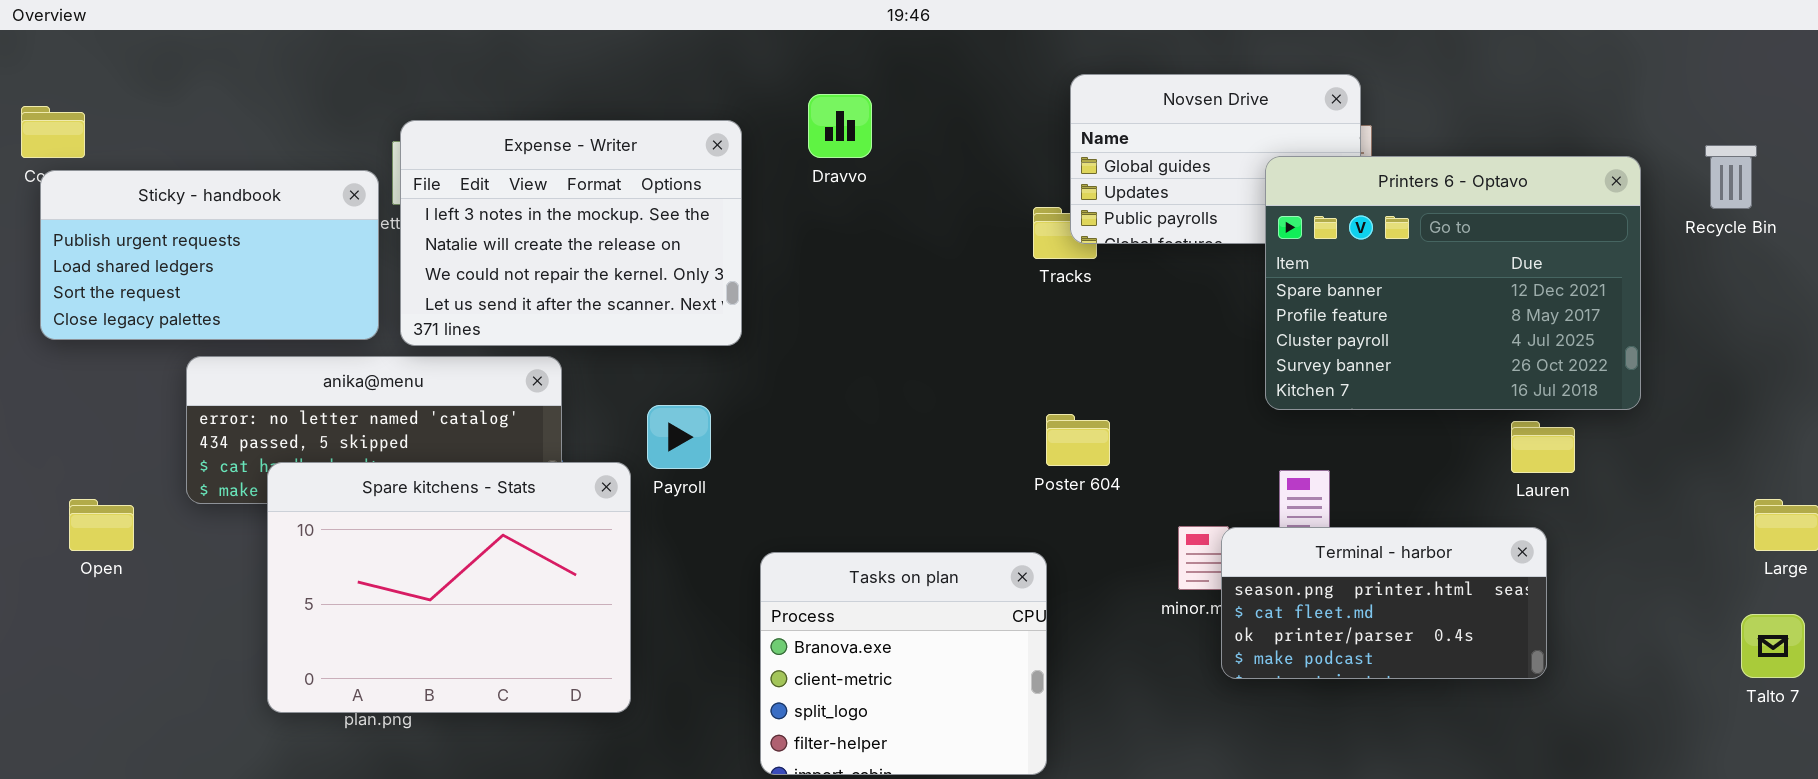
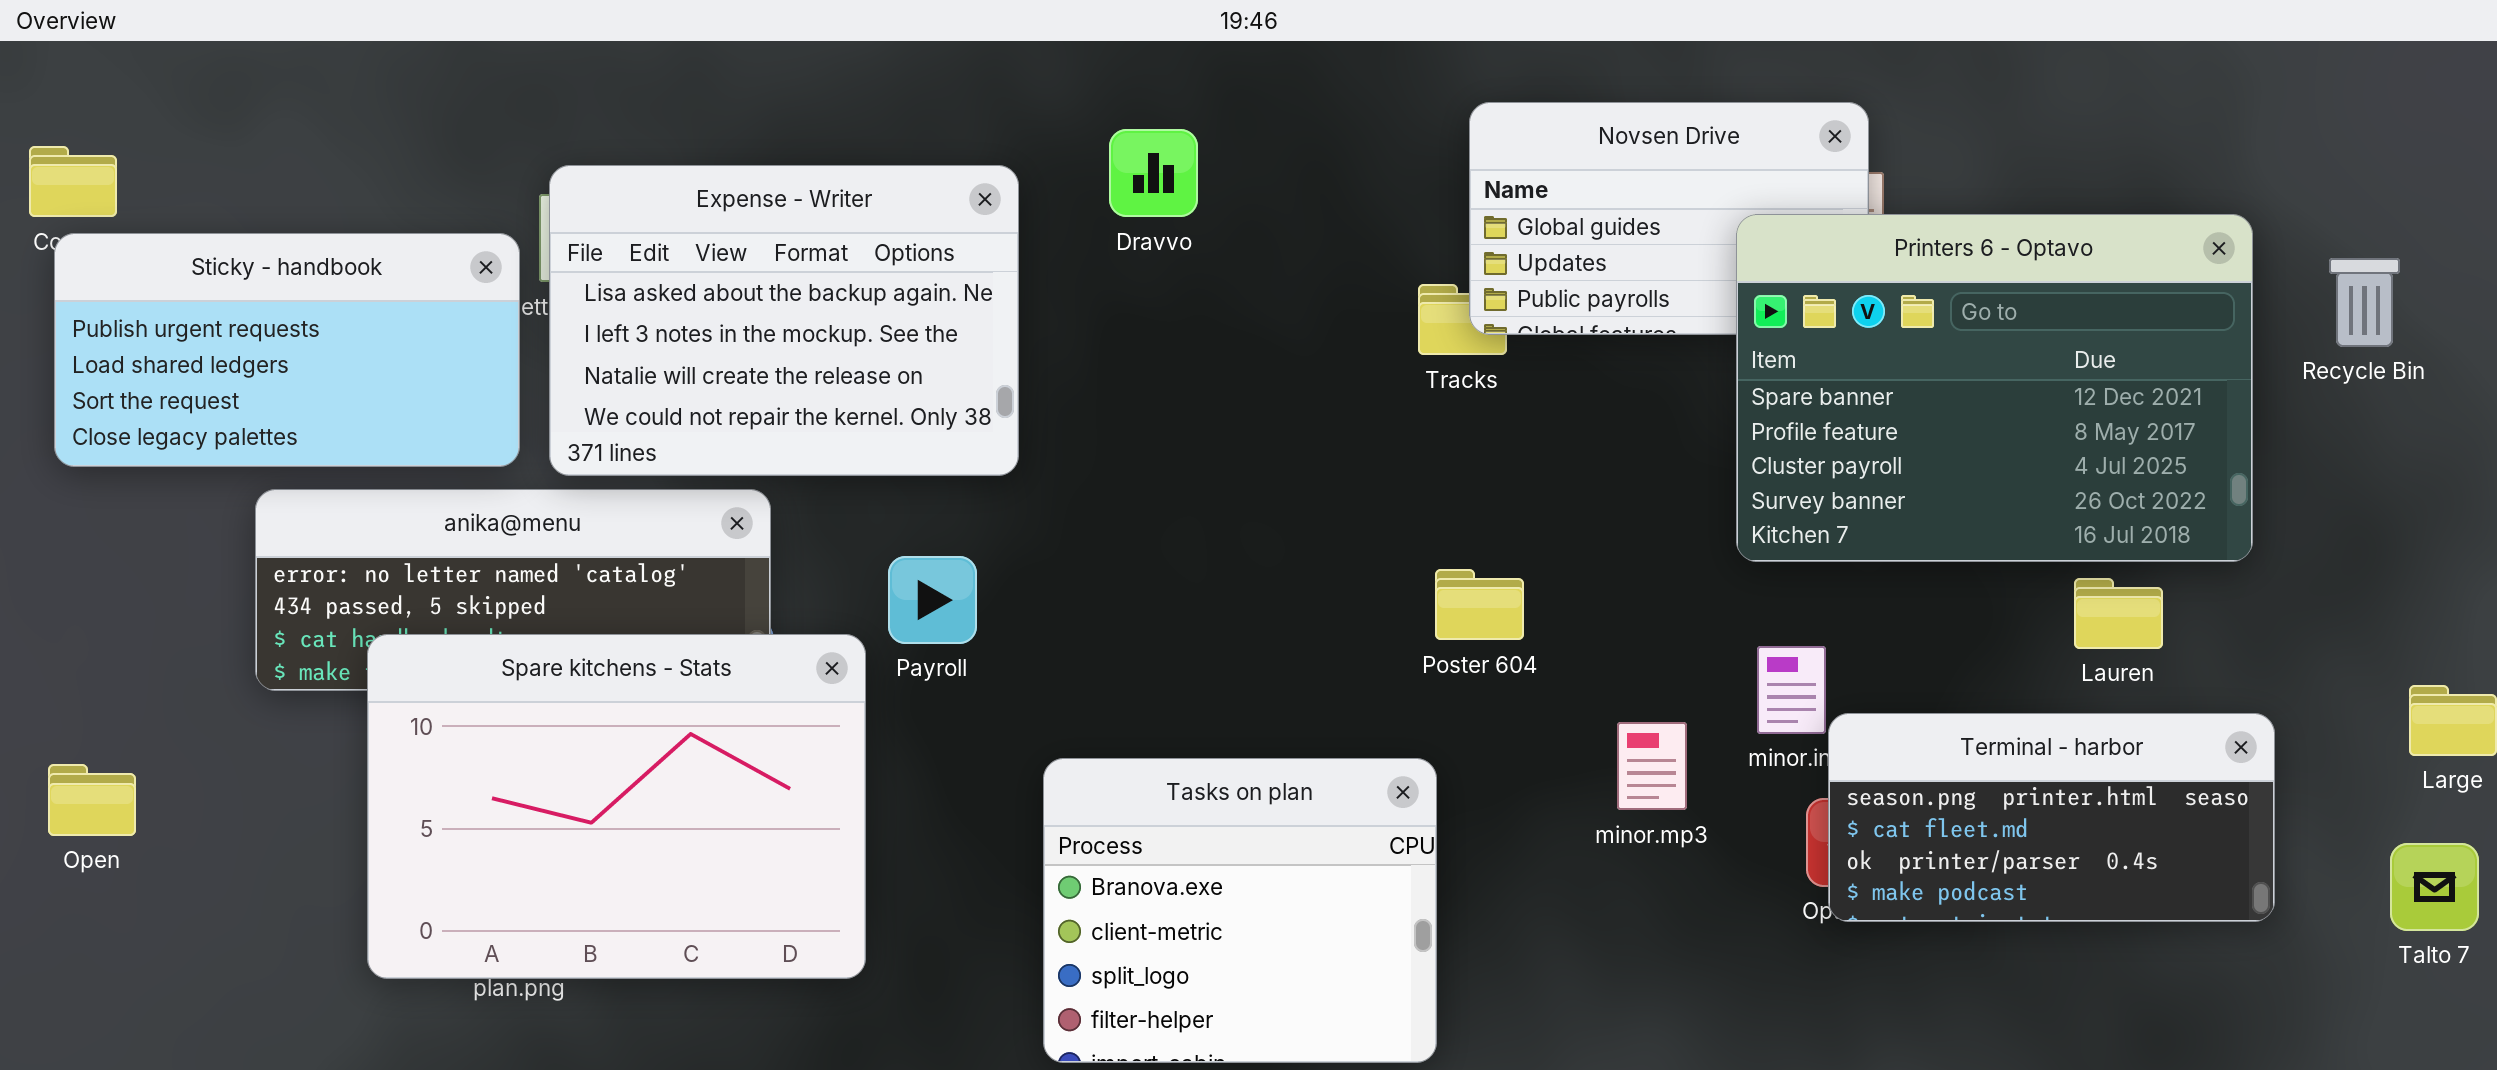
Expense - Writer: [400,120,742,346] -> [549,165,1019,476], scrolled up 1 row
Recycle Bin: [1705,145,1757,209] -> [2329,258,2400,347], moved
Open: [69,499,134,551] -> [48,764,136,836], moved
Terminal - harbor: [1221,527,1547,679] -> [1828,713,2275,922], moved

